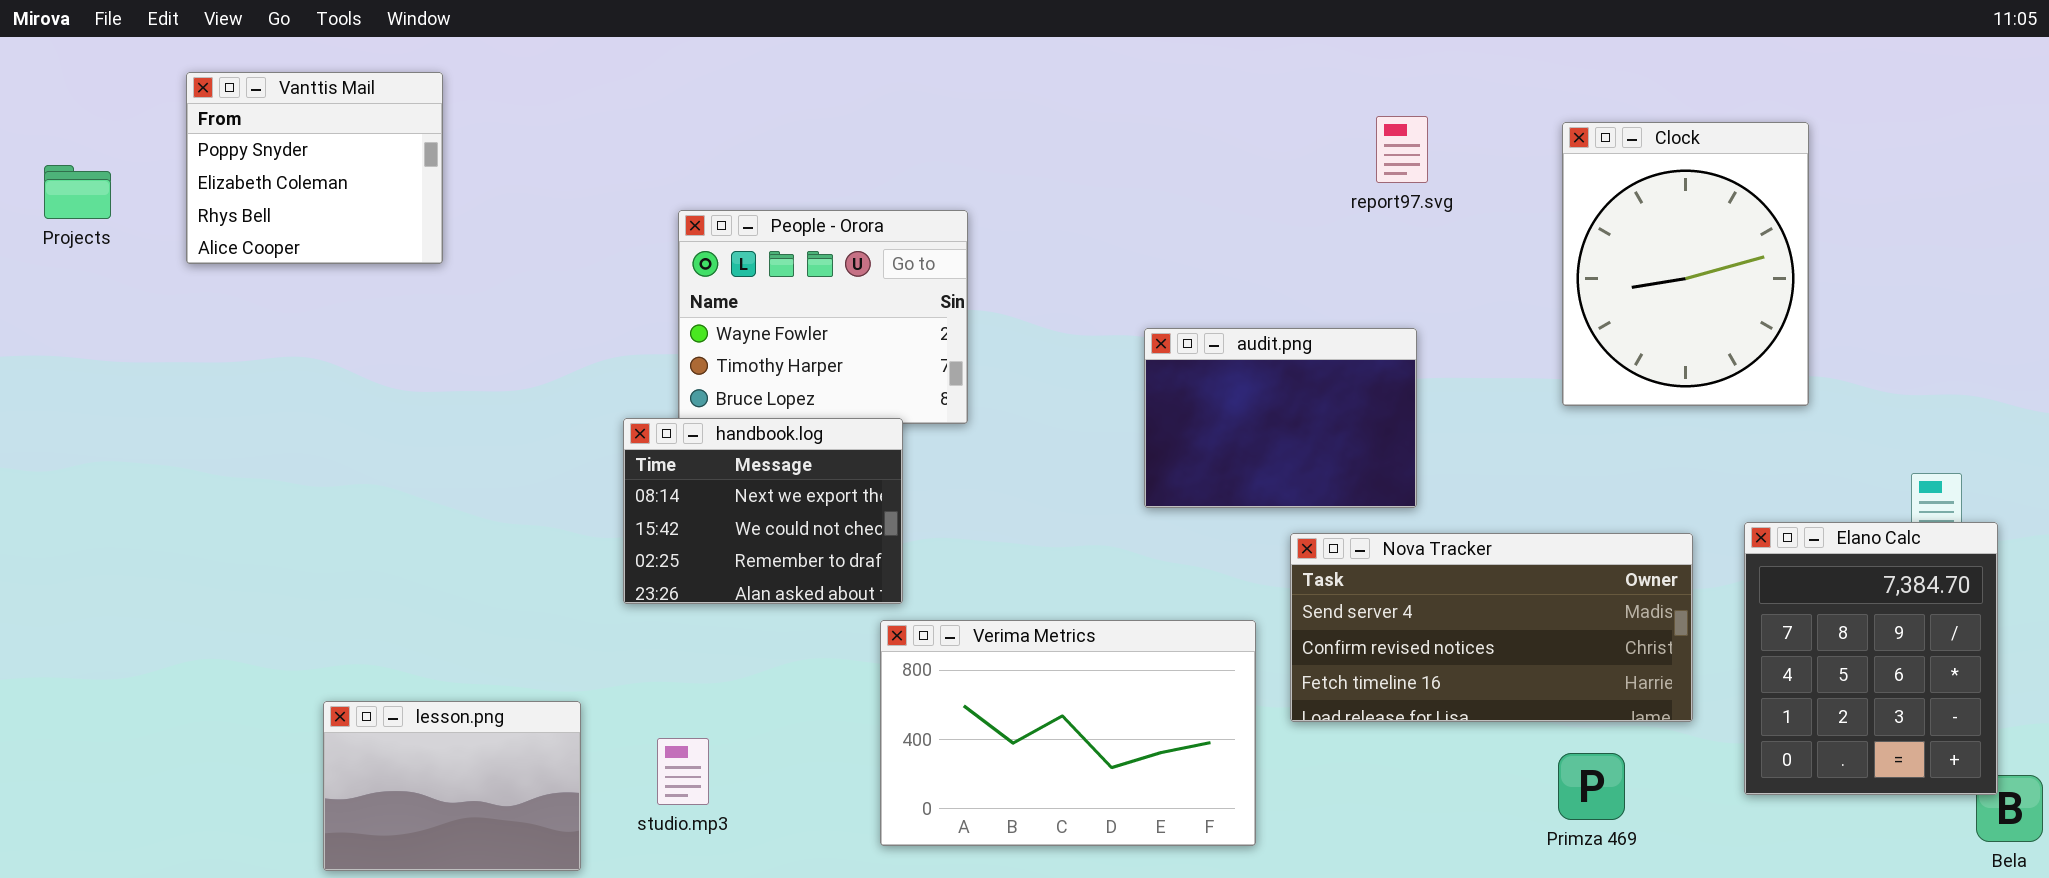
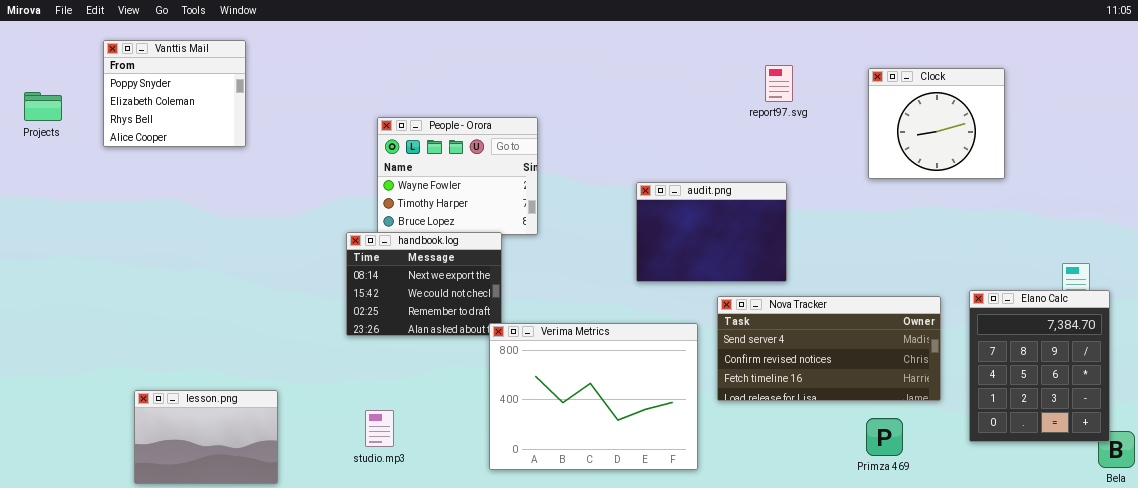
Clock: [1562,122,1809,406] -> [868,68,1005,179], resized
Verima Metrics: [880,620,1256,846] -> [489,323,698,470], resized
lesson.png: [323,701,581,871] -> [134,390,278,484], moved

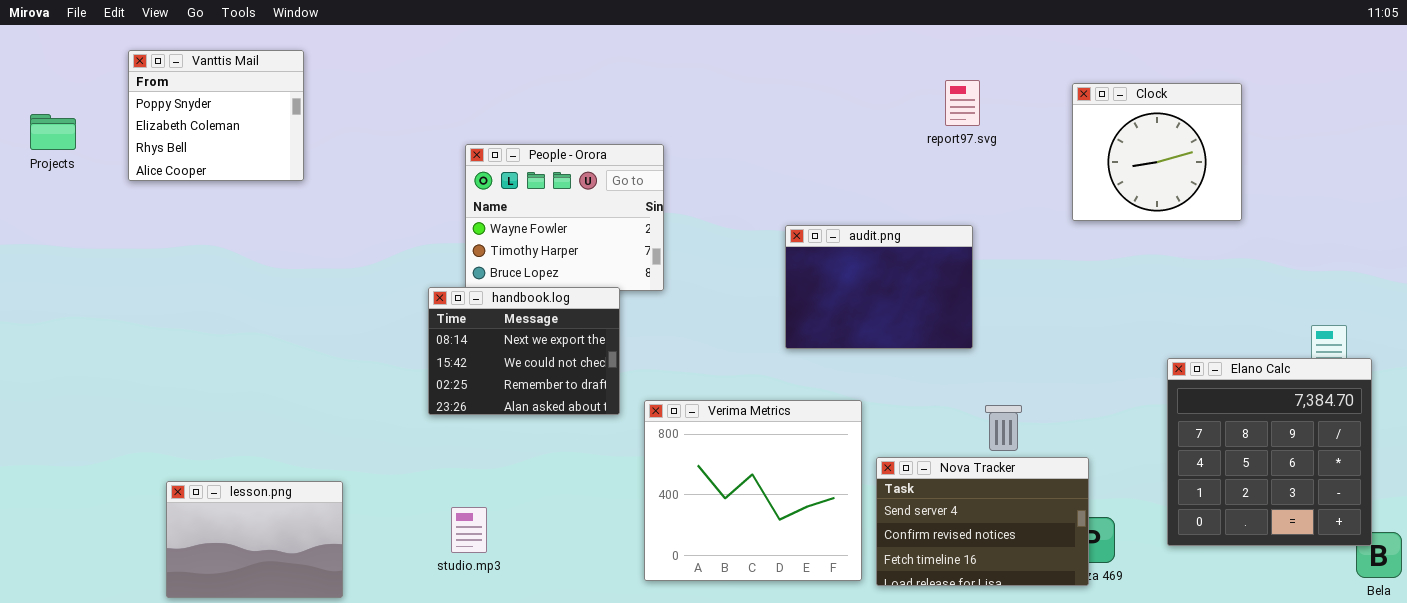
Elano Calc: [969,290,1110,442] -> [1167,358,1372,546], resized
Nova Tracker: [717,296,941,401] -> [876,457,1089,586], moved, resized
Verima Metrics: [489,323,698,470] -> [644,400,862,581], resized

